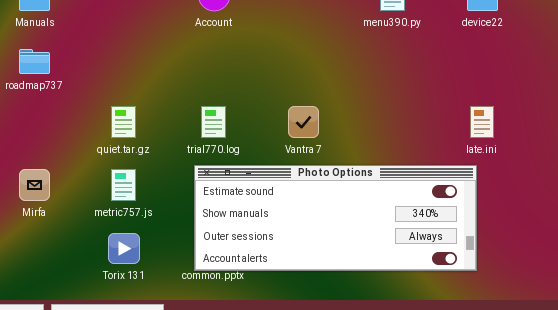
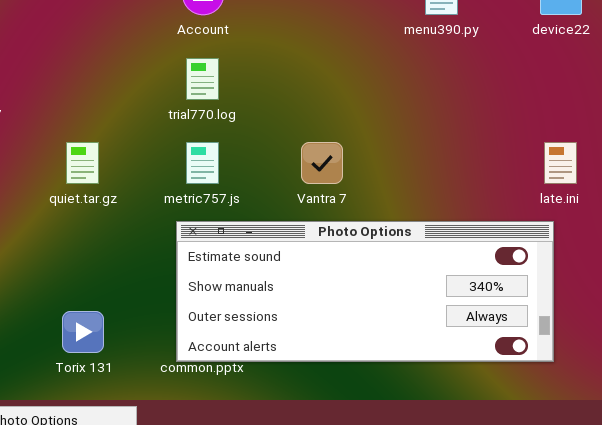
trial770.log: [201,106,226,138] -> [186,58,219,100], moved
metric757.js: [111,169,136,201] -> [186,142,219,184], moved

